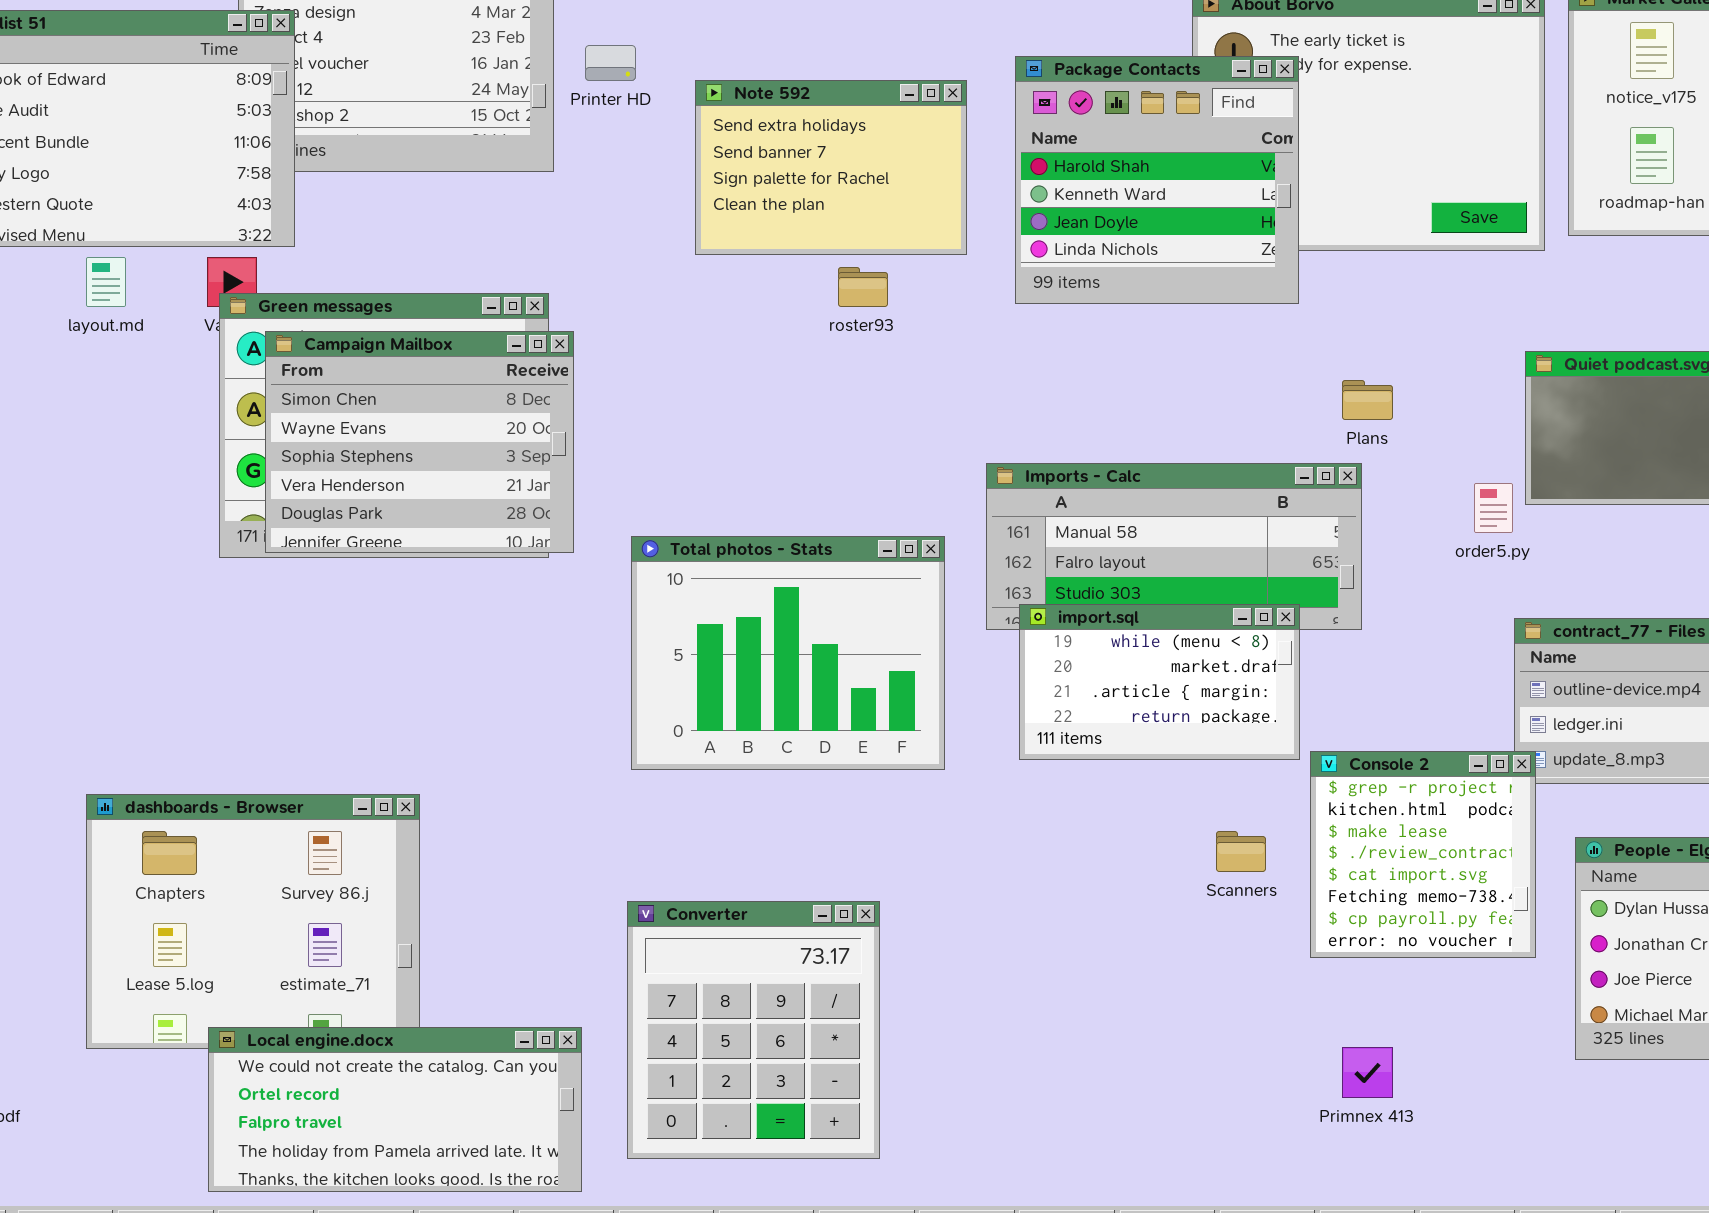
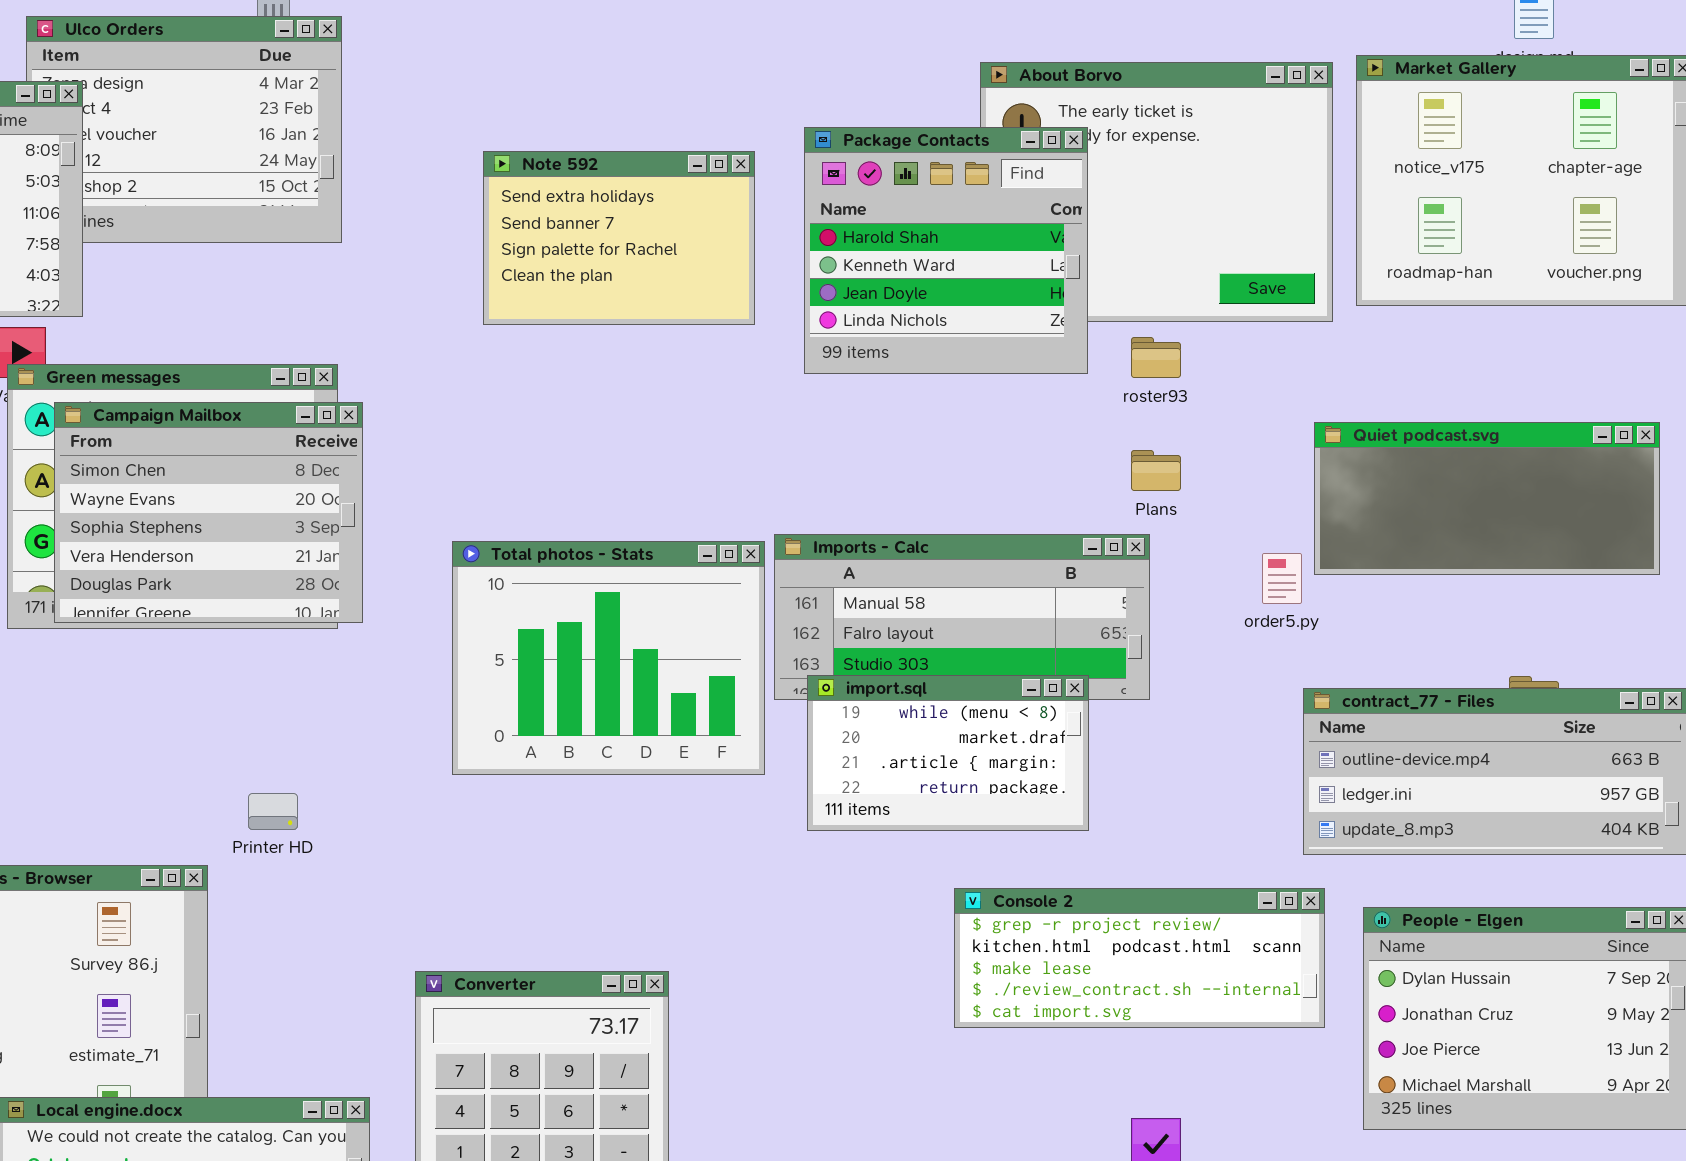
Printer HD: [585,45,636,81] -> [248,793,298,830], moved
roster93: [838,267,888,307] -> [1131,337,1181,378], moved
Total photos - Stats: [631,536,945,770] -> [452,541,765,775], moved
Console 2: [1310,751,1536,958] -> [954,888,1325,1028], resized

